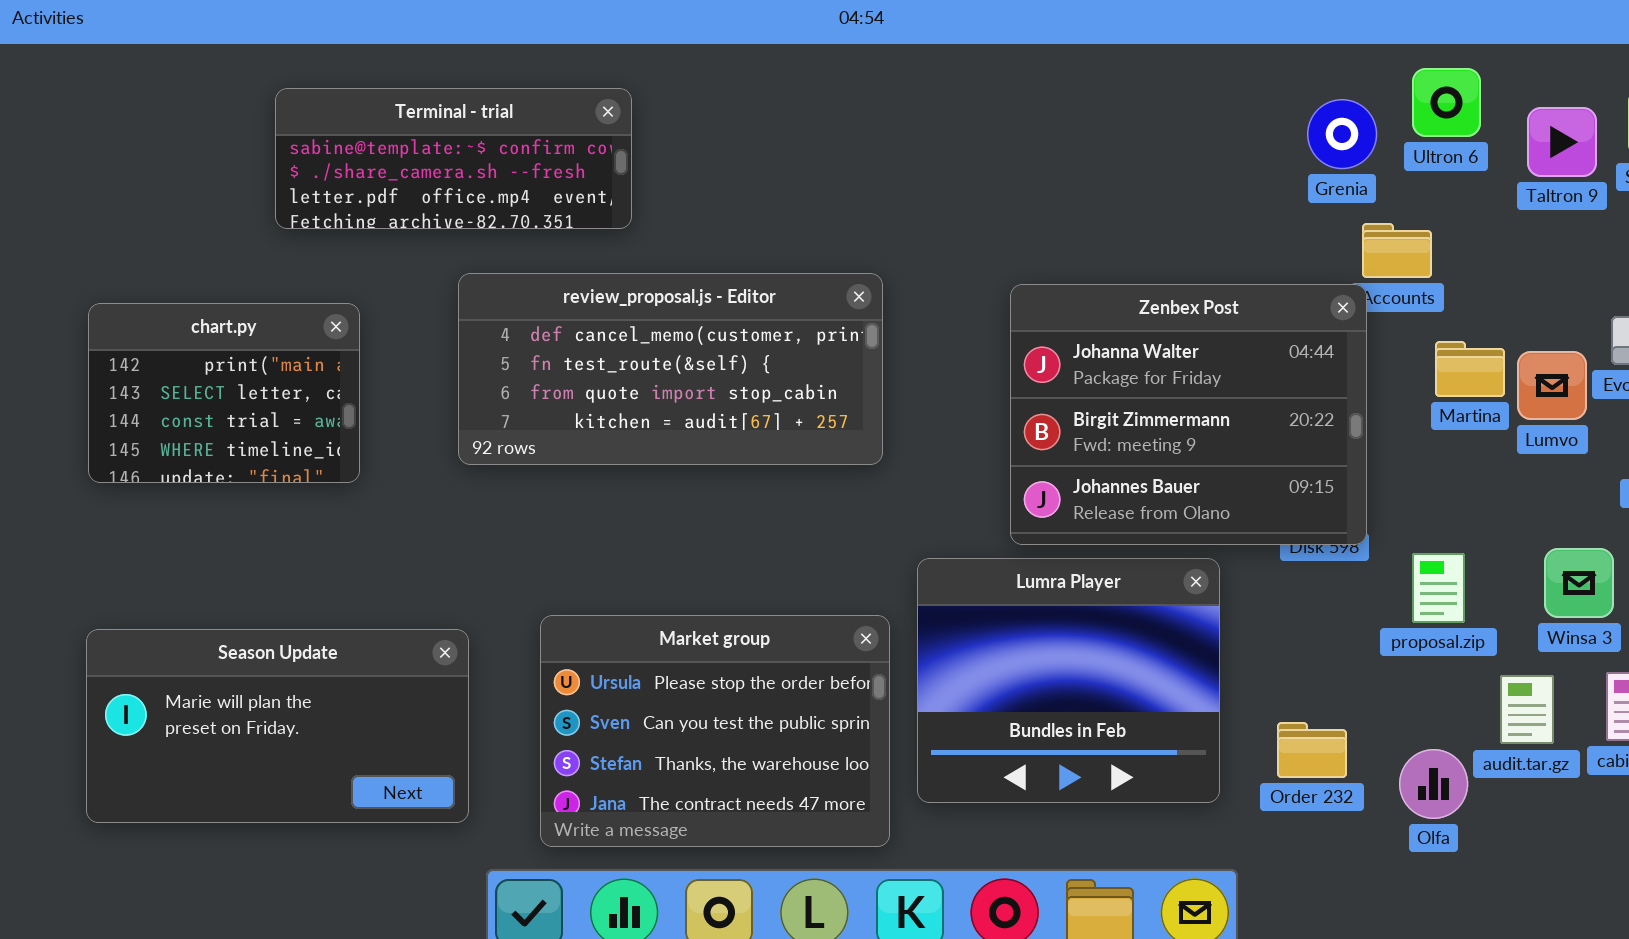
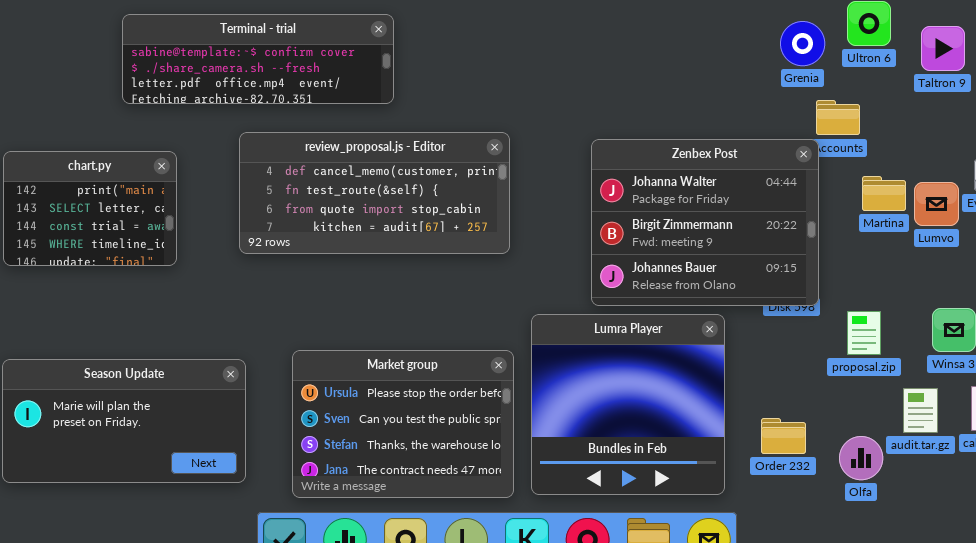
Terminal - trial: [275,88,632,229] -> [122,14,394,104], resized
Lumra Player: [917,558,1220,803] -> [531,314,725,495], resized

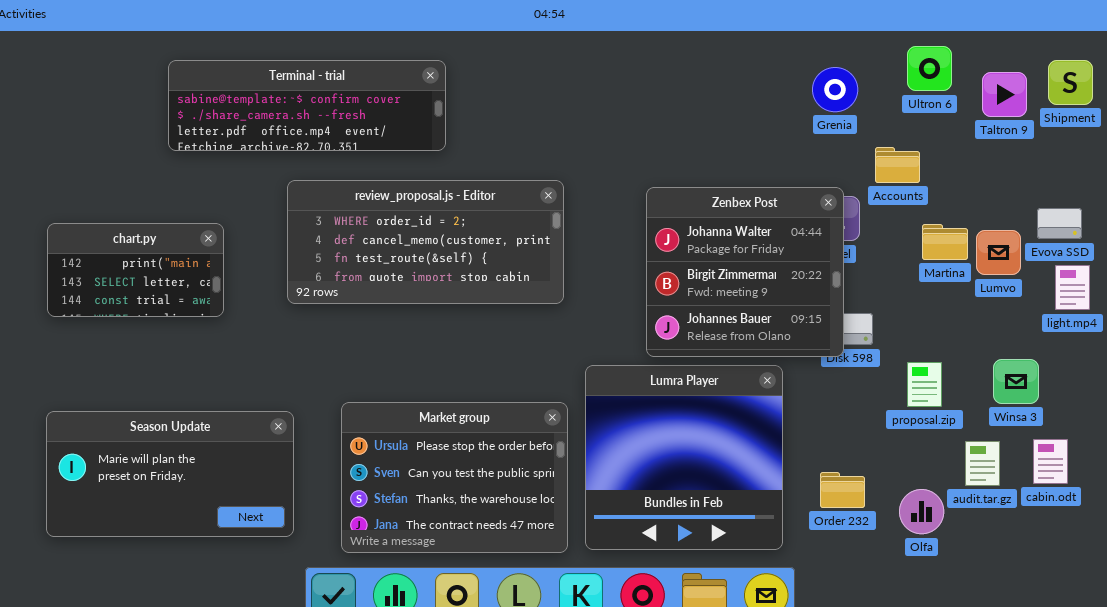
Grenia: [780,21,825,66] -> [812,67,858,112], moved
review_proposal.js - Editor: [239,132,510,254] -> [287,180,564,304], scrolled up 1 row
Zenbex Post: [591,139,819,306] -> [646,187,844,357], resized
chart.py: [3,151,177,266] -> [47,223,224,317], resized

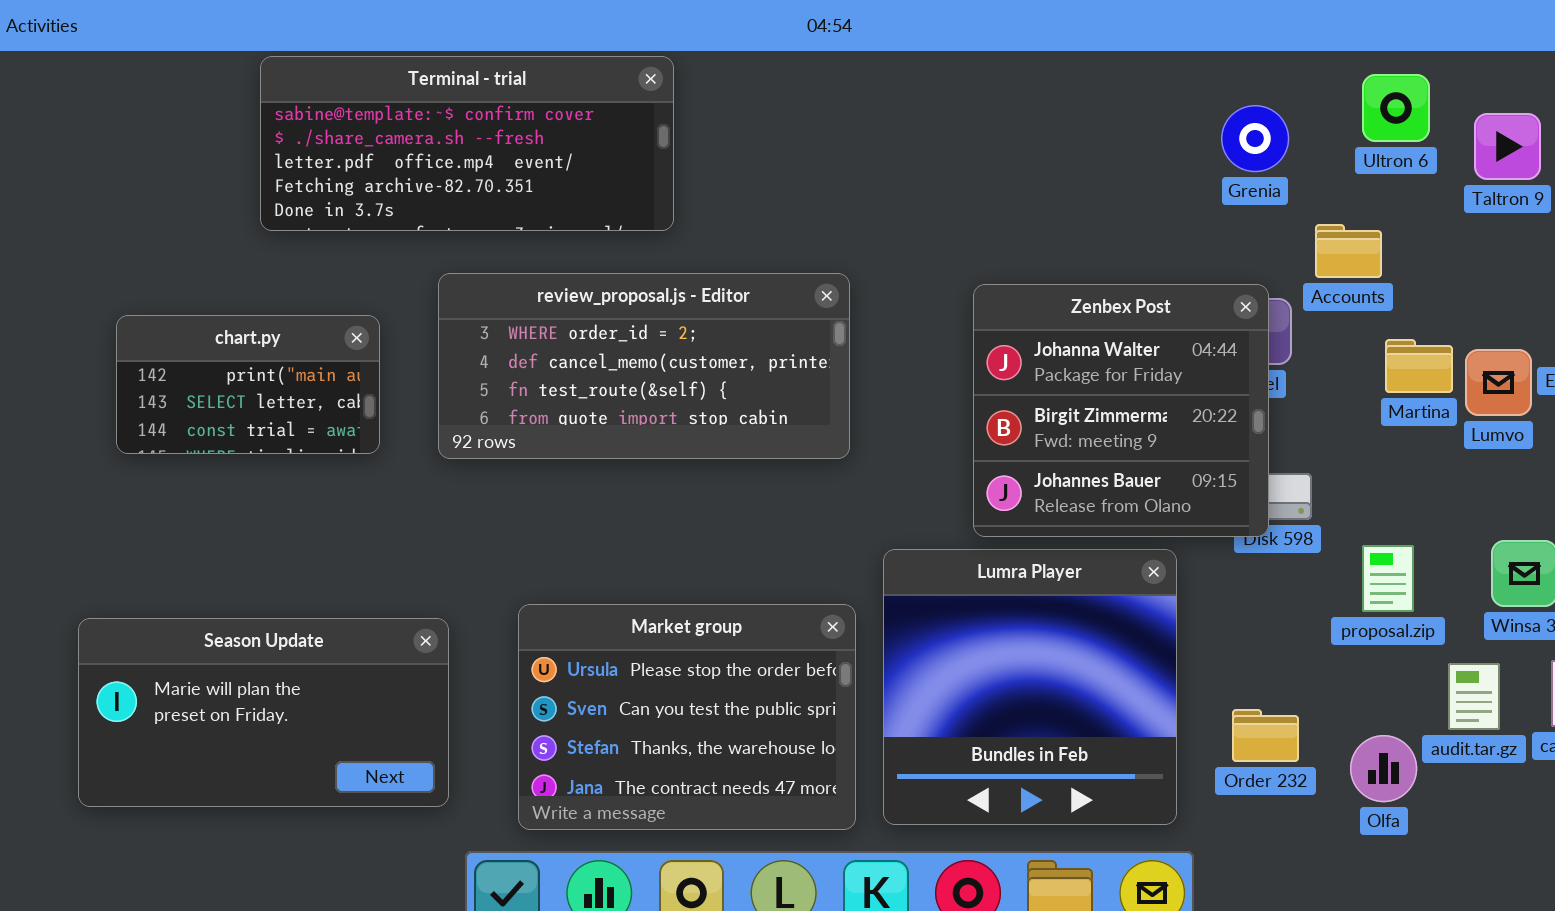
Terminal - trial: [168,60,446,151] -> [260,56,674,231], resized
chart.py: [47,223,224,317] -> [116,315,380,454], moved

